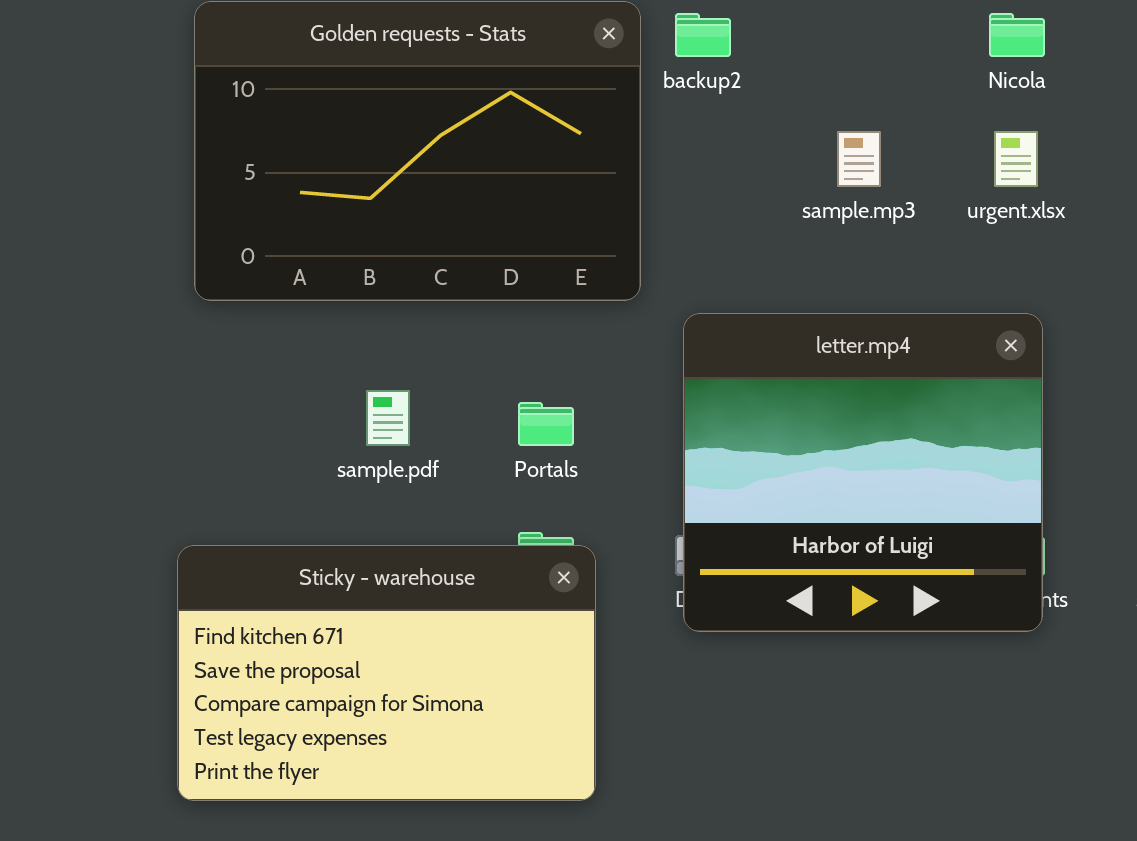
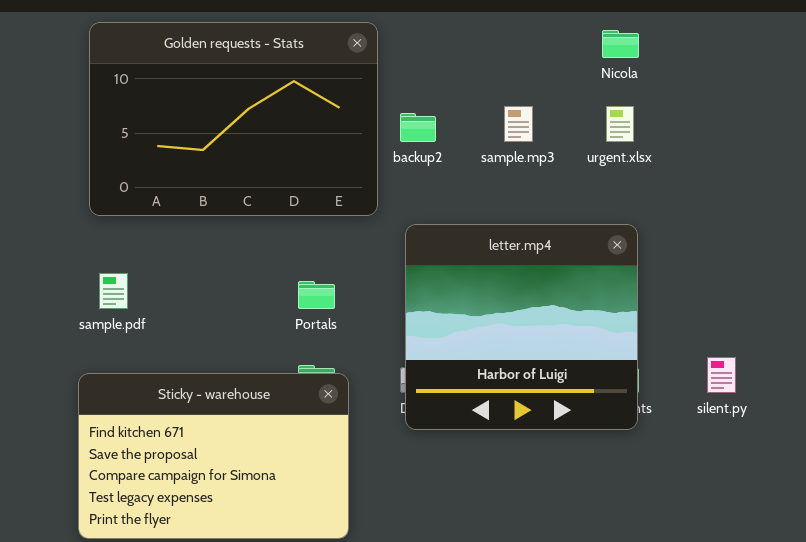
backup2: [675,13,731,57] -> [400,113,436,142], moved
sample.pdf: [366,390,410,446] -> [99,273,128,309], moved

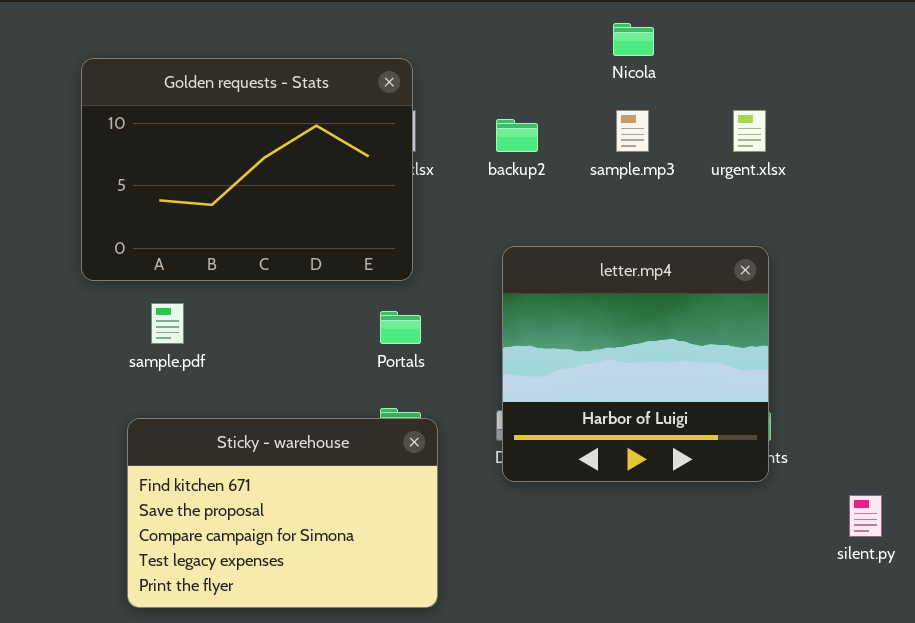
Golden requests - Stats: [89,22,378,216] -> [81,58,413,281], moved
Nicola: [602,30,639,58] -> [613,23,654,56], moved
silent.py: [707,357,736,393] -> [849,495,882,537], moved

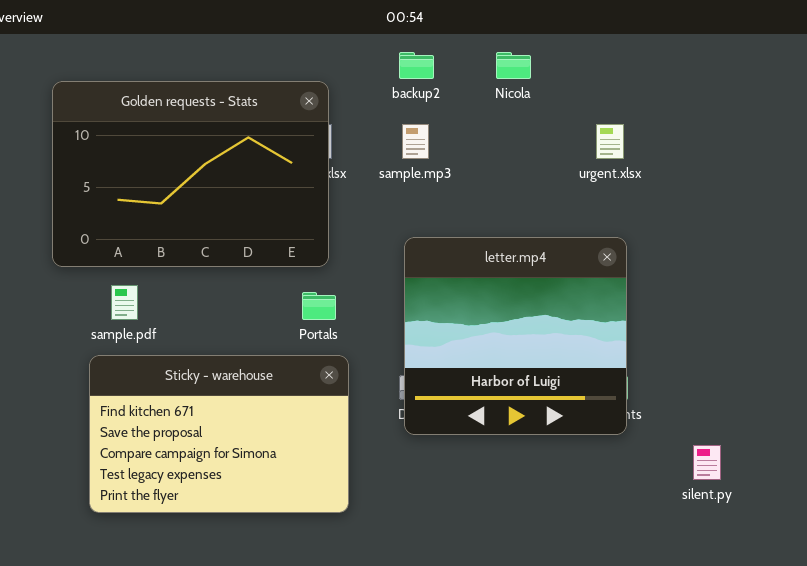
sample.mp3: [616,110,649,152] -> [402,124,429,159], moved
backup2: [496,119,538,152] -> [399,52,434,79], moved
Sticky - warehouse: [127,418,438,608] -> [89,355,349,513], moved

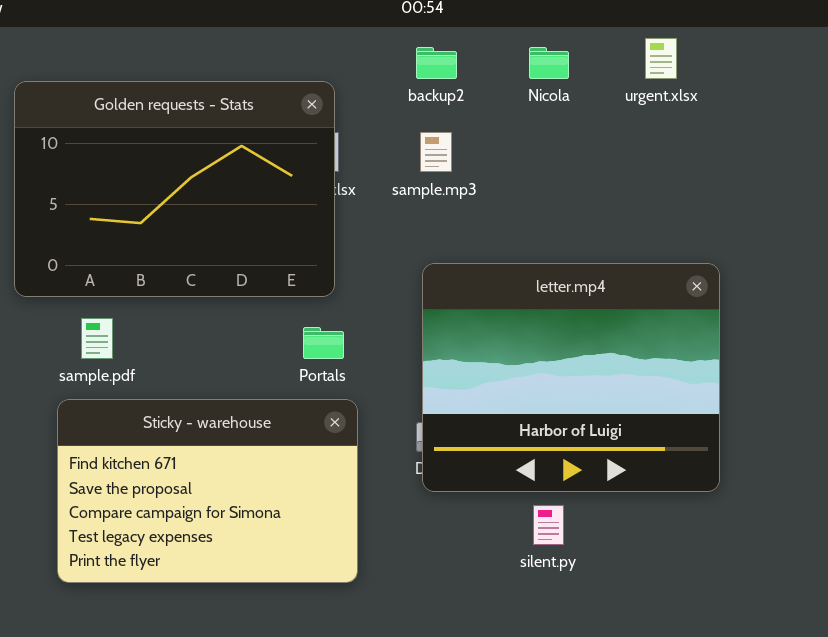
urgent.xlsx: [596,124,624,159] -> [645,38,677,79], moved
letter.mp4: [404,237,627,435] -> [422,263,720,492], resized
silent.py: [693,445,721,480] -> [533,505,564,545], moved

